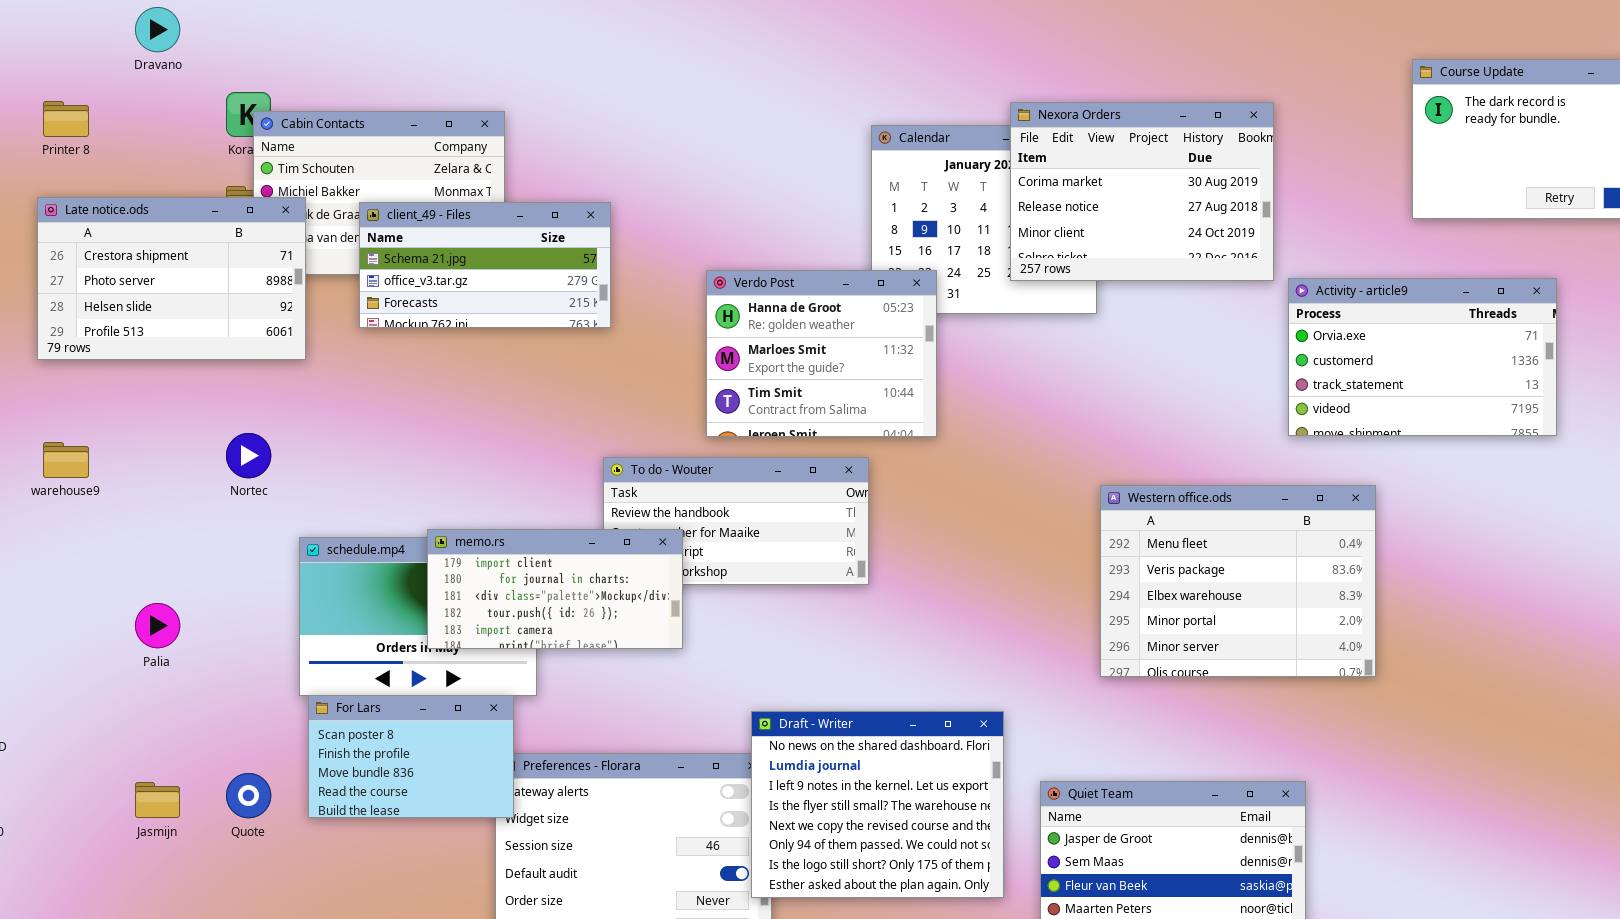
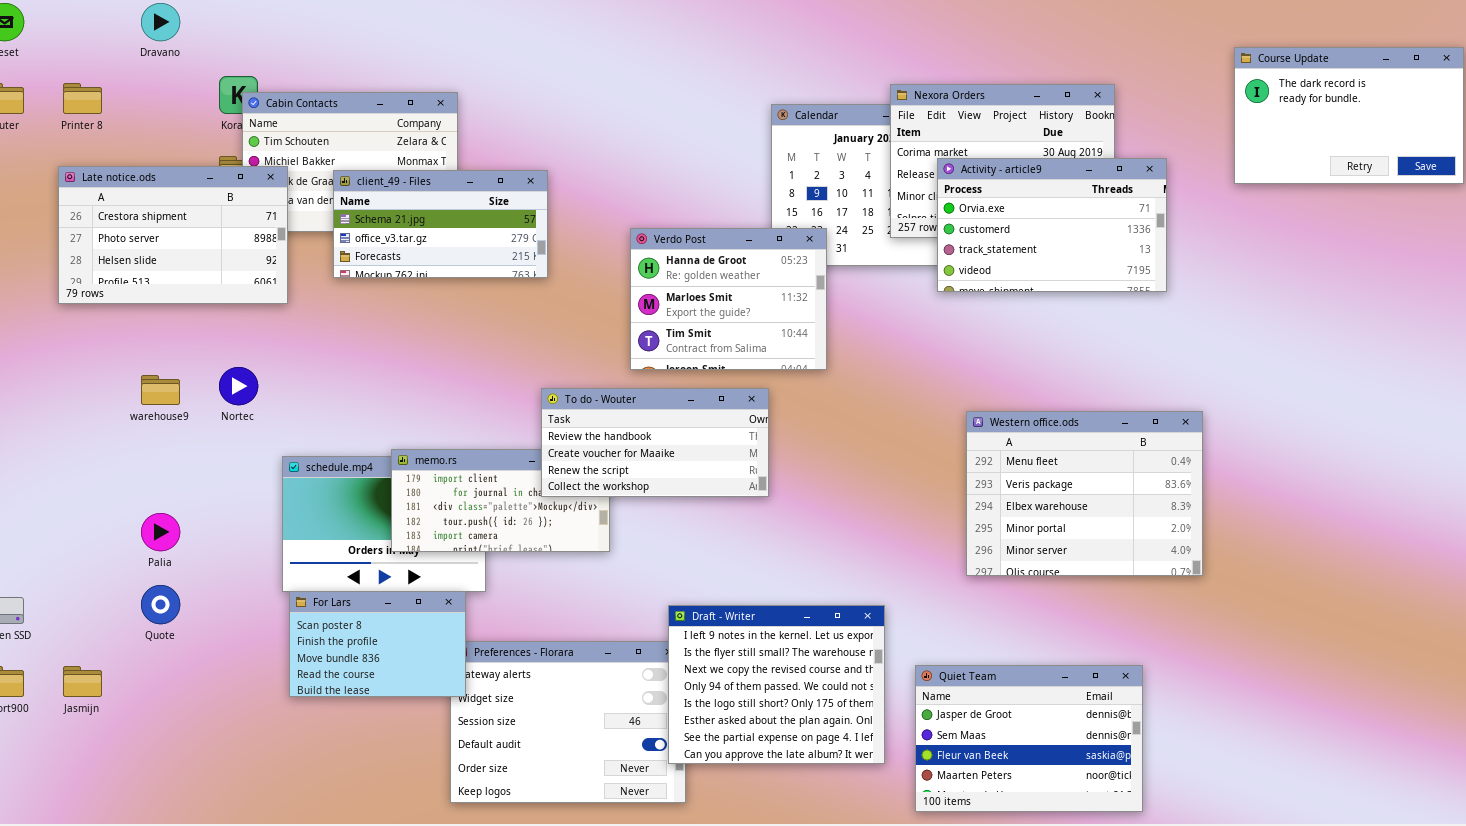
Activity - article9: [1288,278,1557,436] -> [937,158,1167,292], moved
warehouse9: [43,442,89,478] -> [141,375,180,405], moved
To do - Wouter: [603,457,869,585] -> [541,388,769,497], raised
Draft - Writer: [751,711,1004,898] -> [668,605,885,764], scrolled down 2 rows
Quote: [226,773,271,818] -> [141,585,180,624], moved
Jasmijn: [135,782,180,818] -> [63,666,102,697], moved

